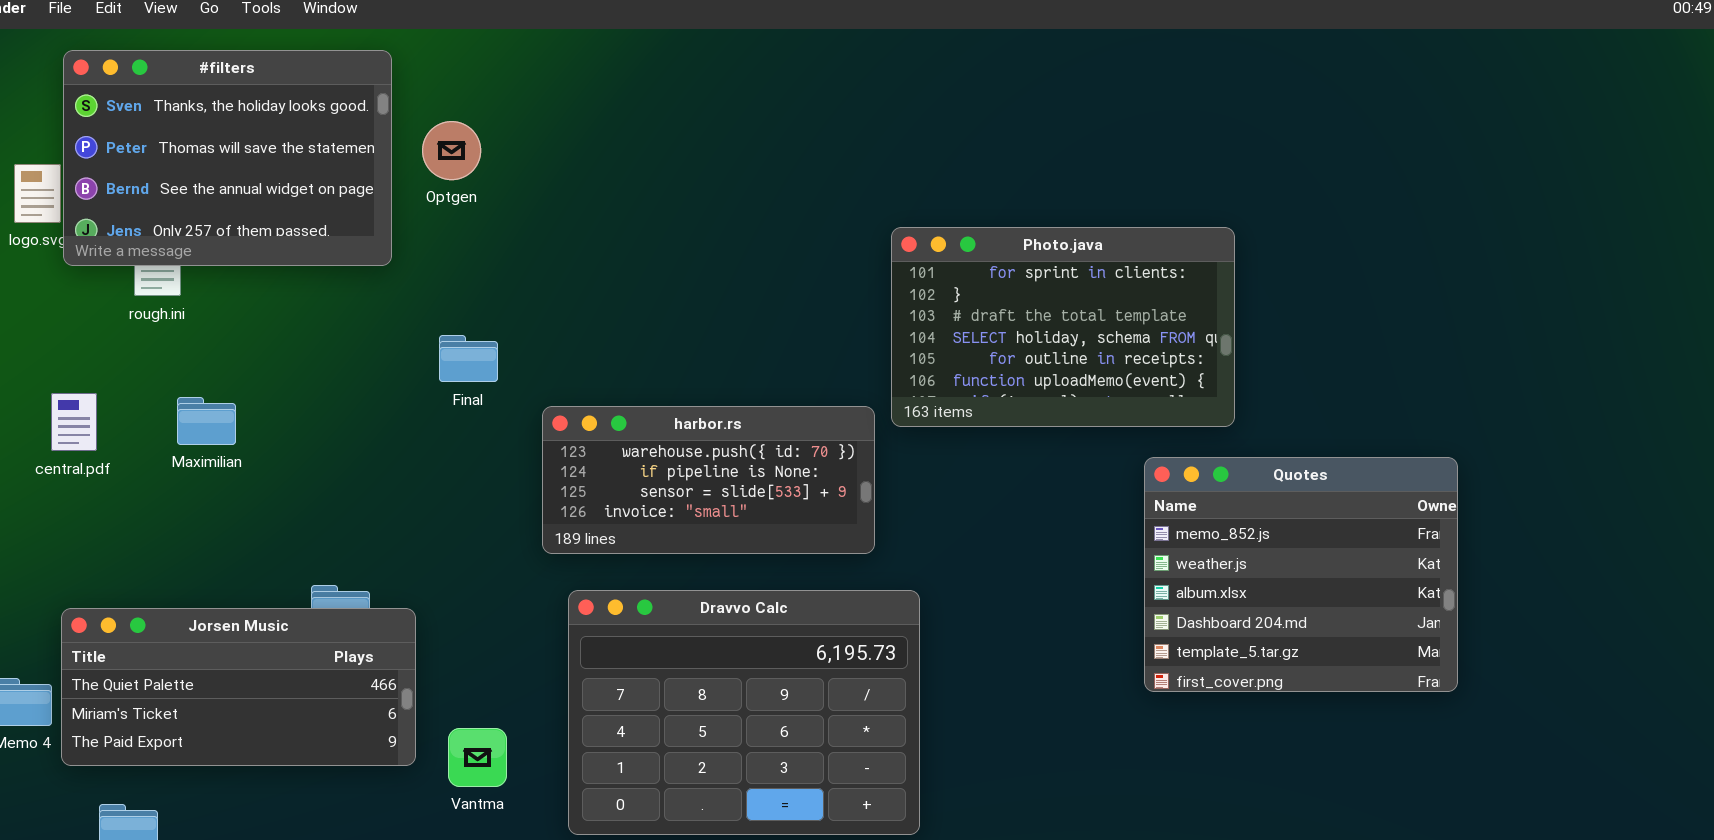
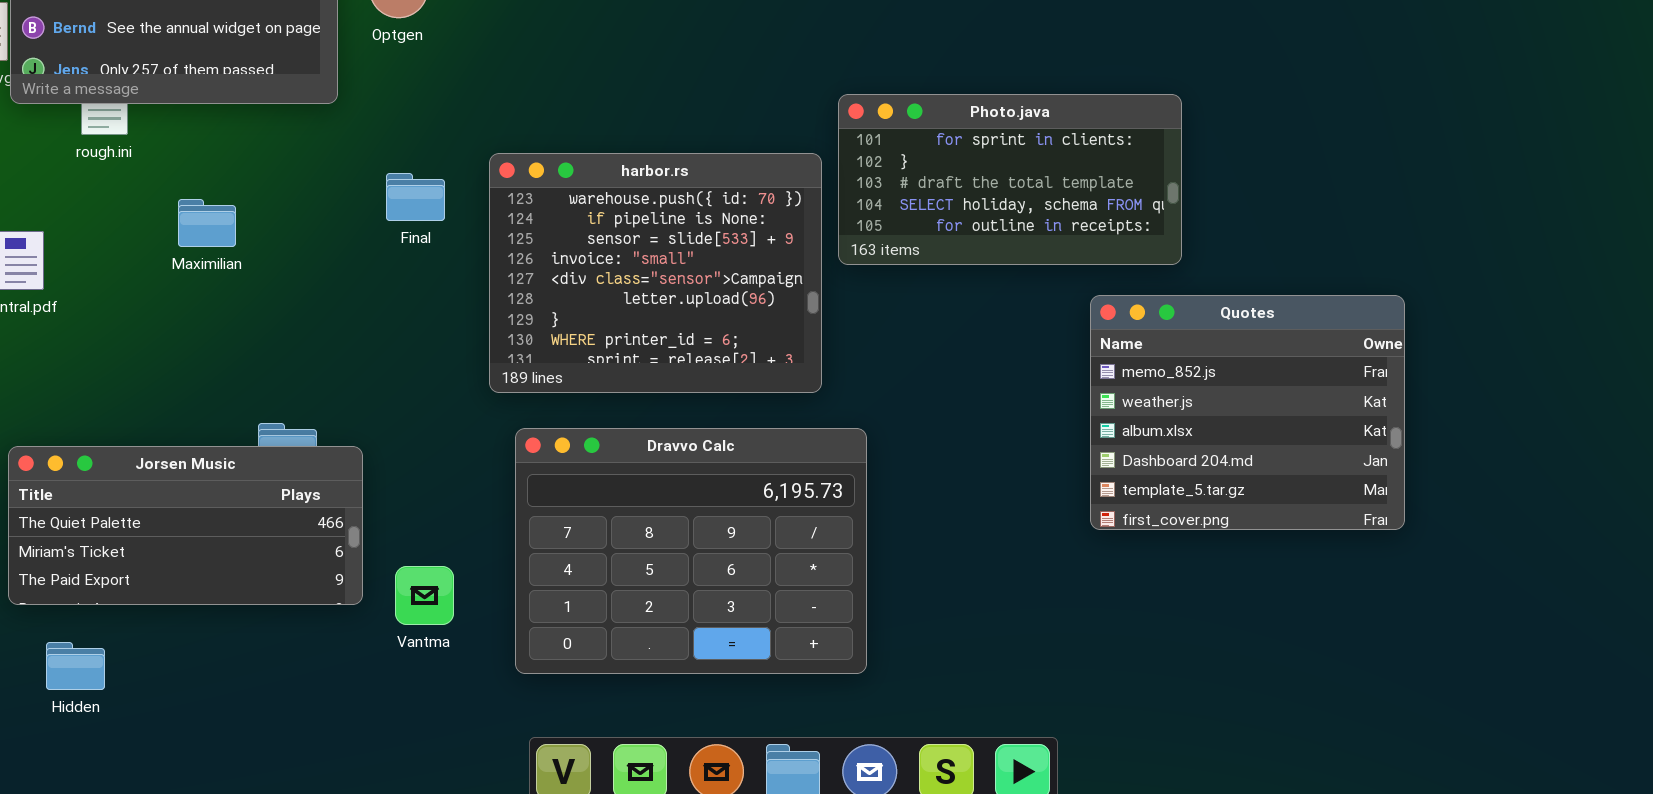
Photo.java: [891,227,1235,427] -> [838,94,1182,265], resized
Maximilian: [177,397,236,445] -> [178,199,236,247], moved
harbor.rs: [542,406,875,554] -> [489,153,822,393], resized

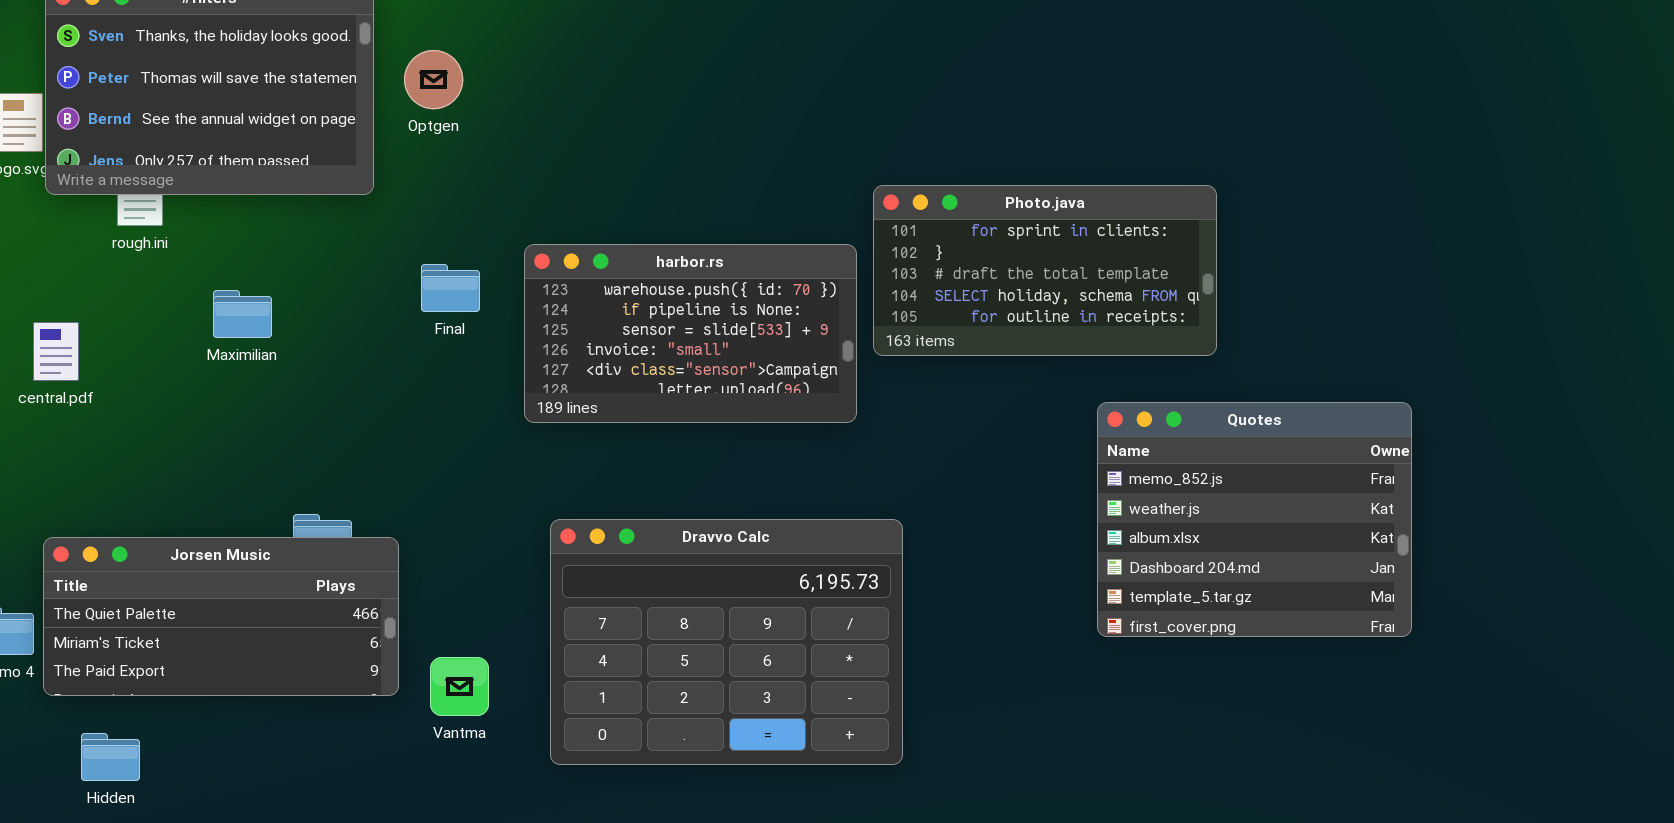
harbor.rs: [489,153,822,393] -> [524,244,857,423], resized
Quotes: [1090,295,1405,530] -> [1097,402,1412,637], moved

